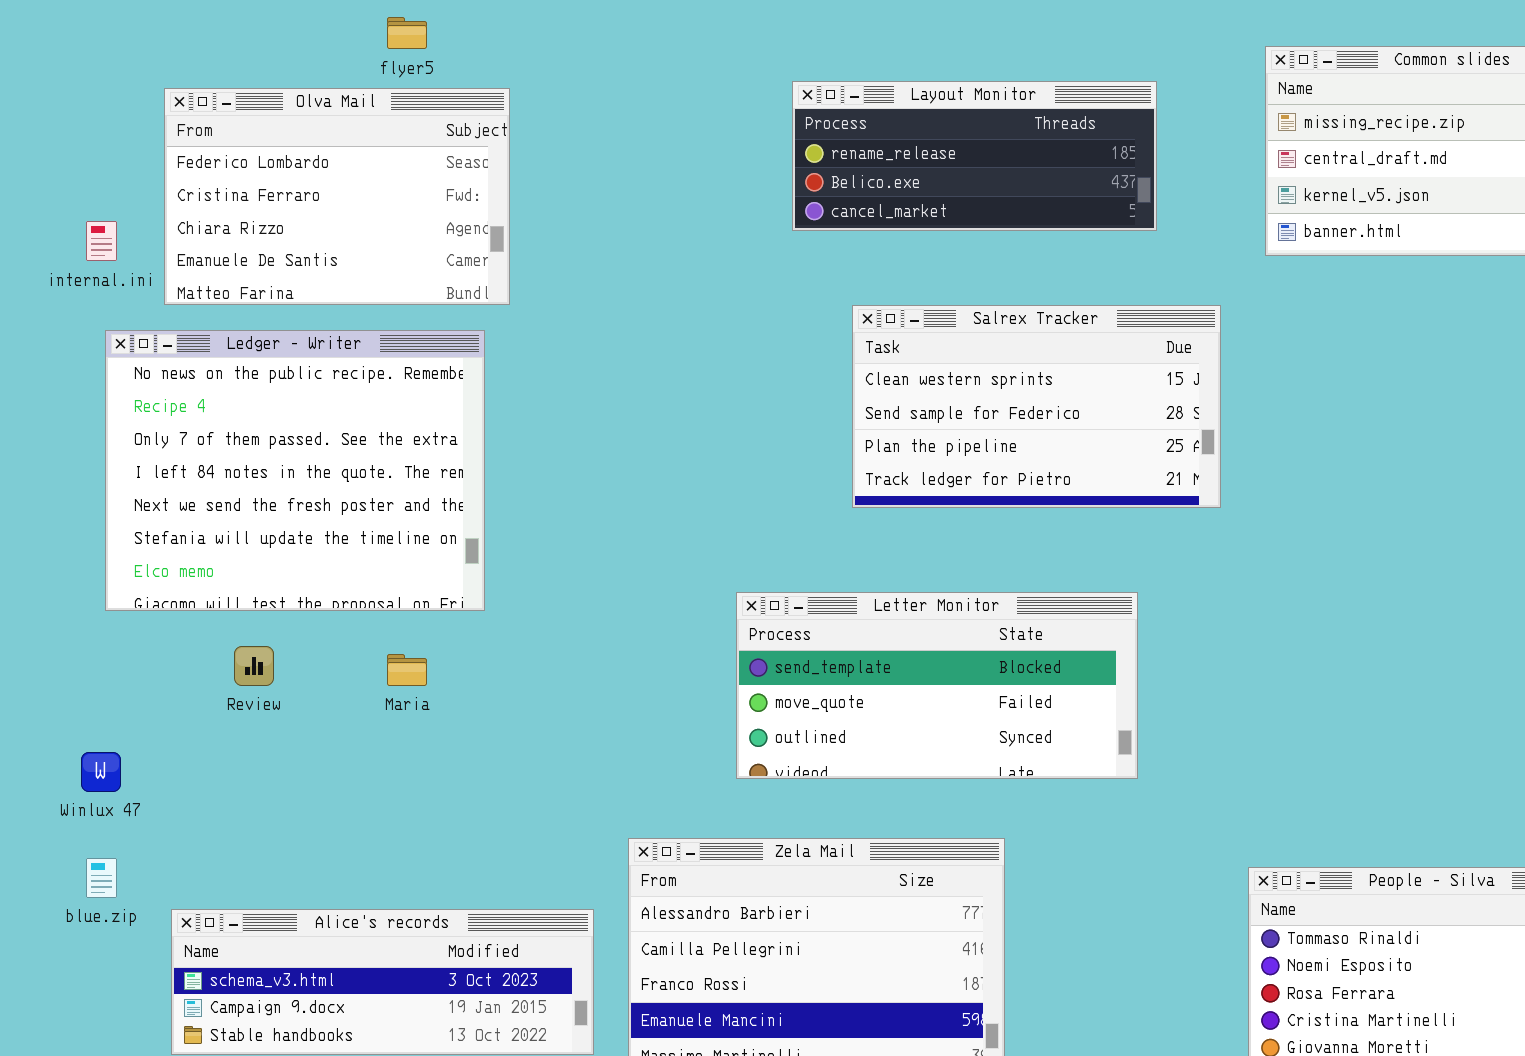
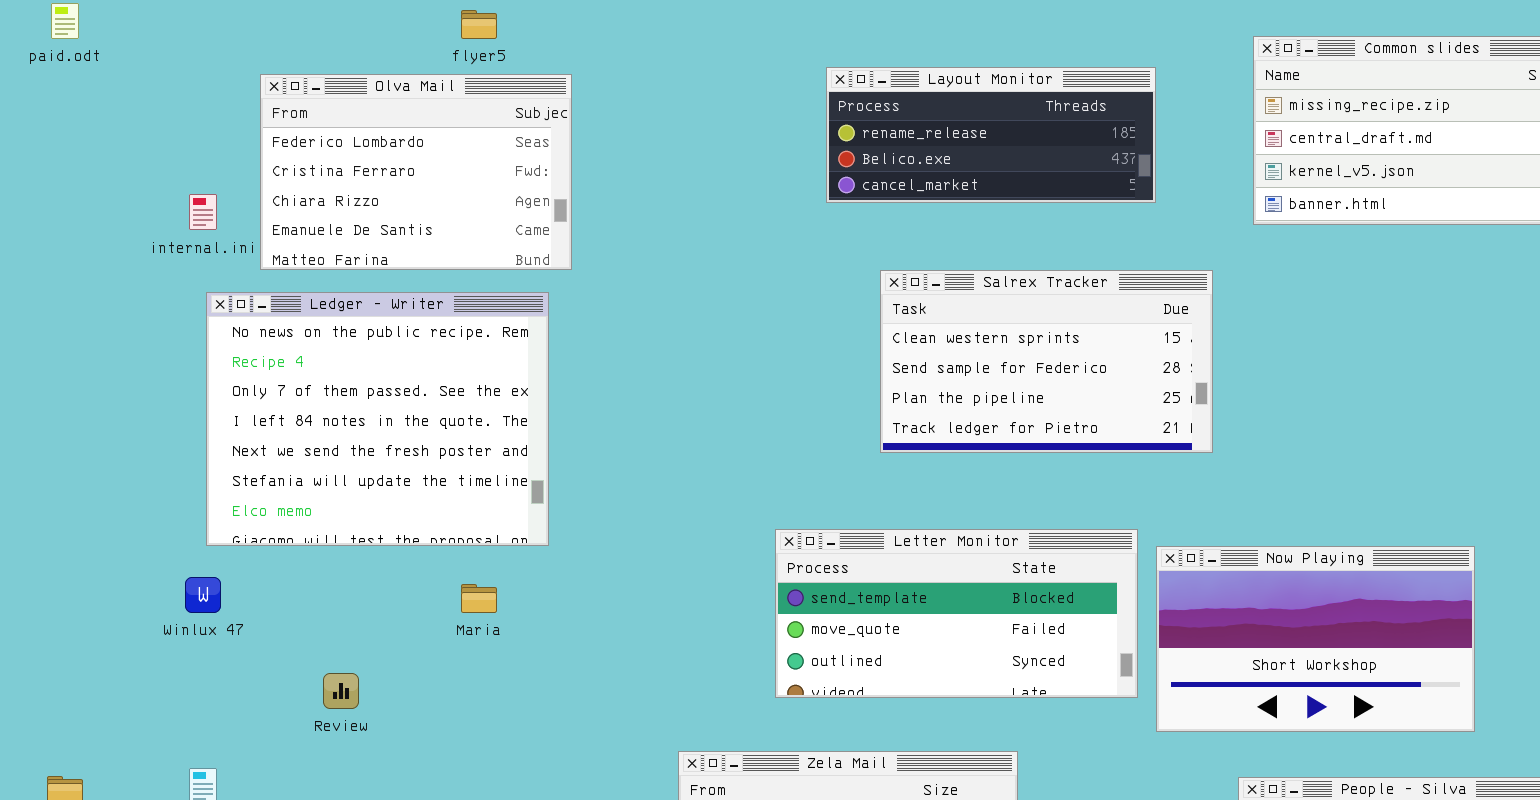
Now Playing: none -> [1156,546,1475,732], opened
Review: [234,646,274,686] -> [323,673,359,709], moved
Winlux 47: [81,752,121,792] -> [185,577,221,613], moved

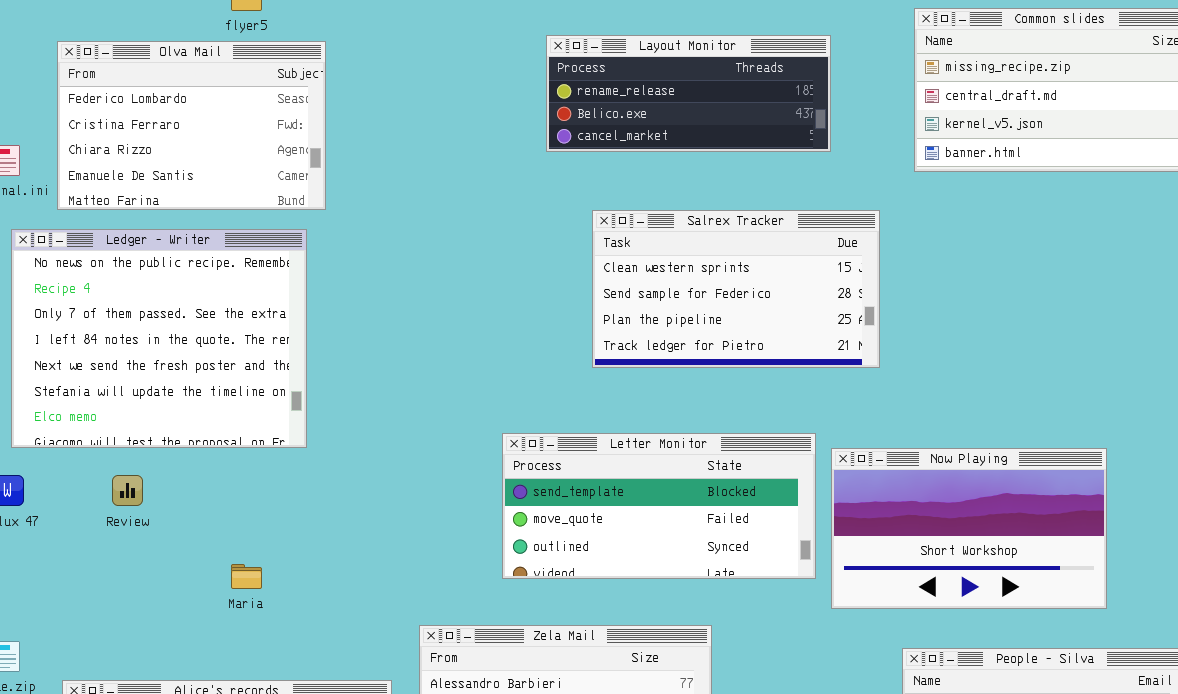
Maria: [461,584,497,613] -> [231,564,262,589], moved
Review: [323,673,359,709] -> [112,475,143,506], moved

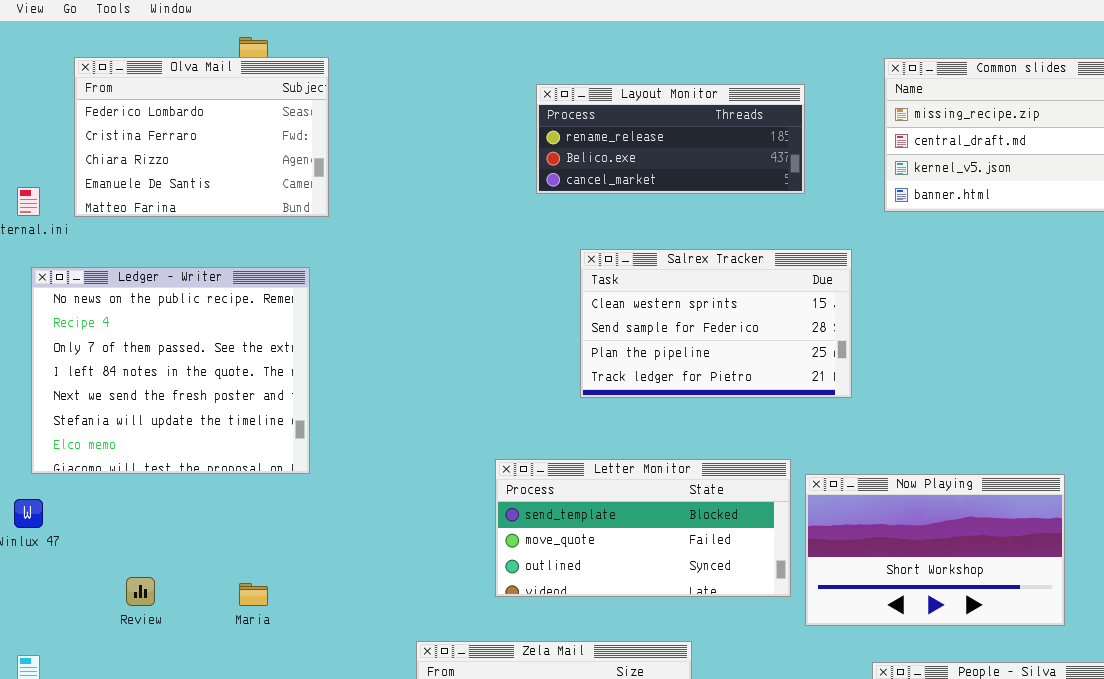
Olva Mail: [57,41,326,210] -> [74,57,329,217], moved
Review: [112,475,143,506] -> [126,577,155,606], moved

